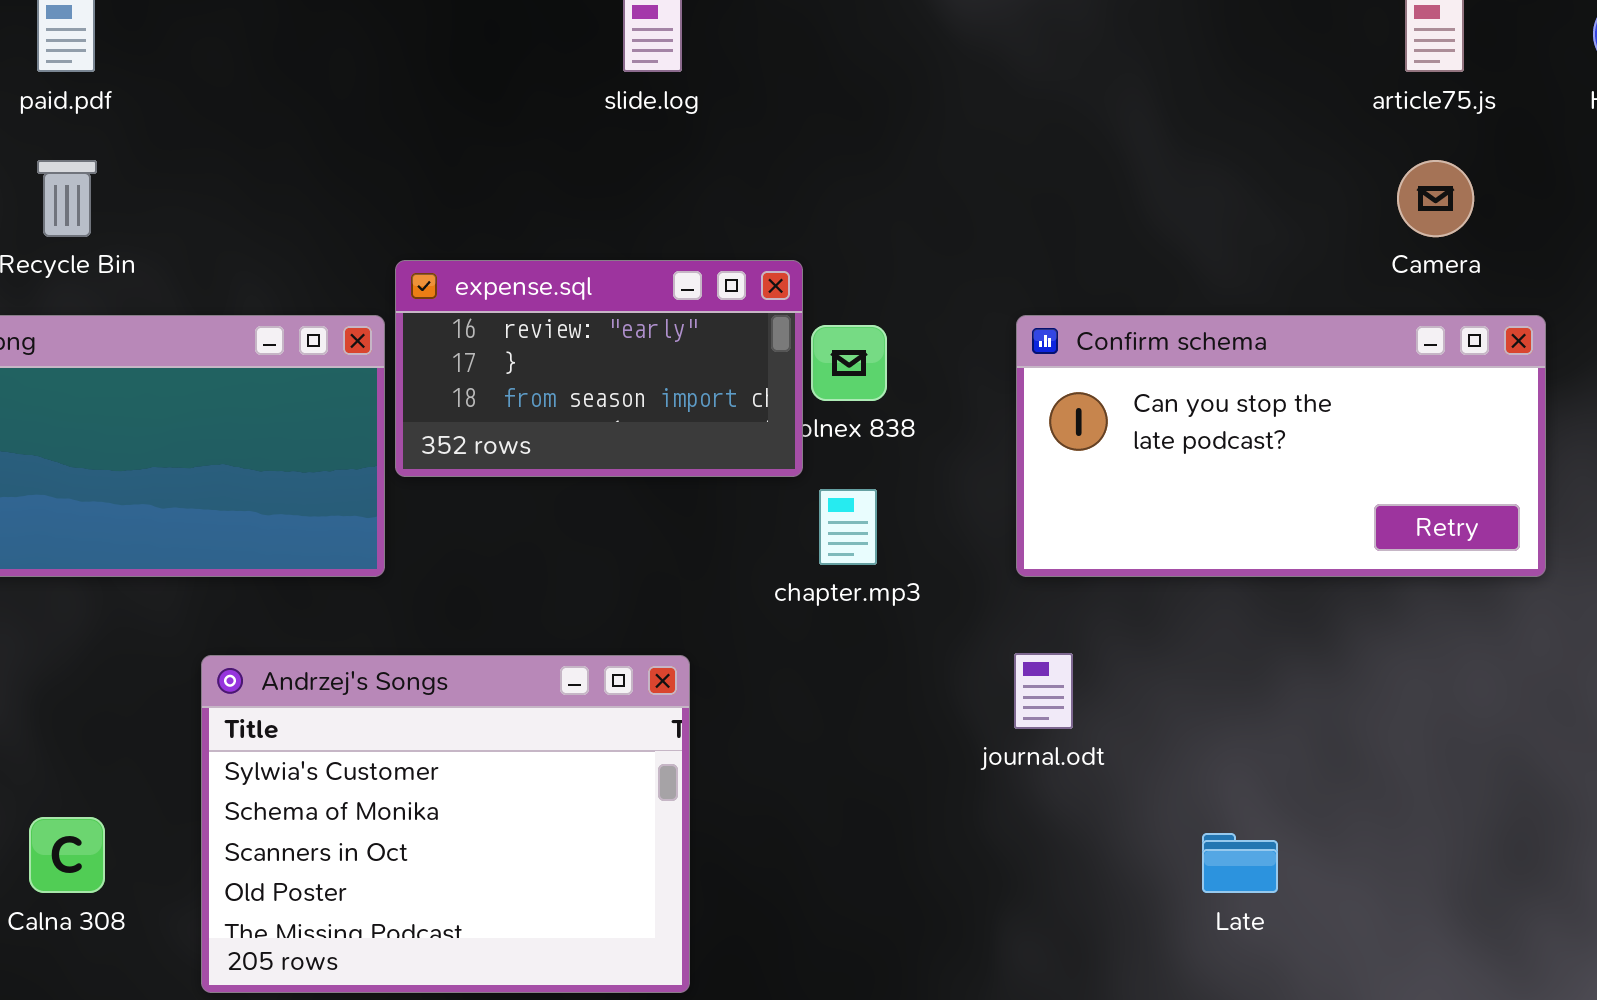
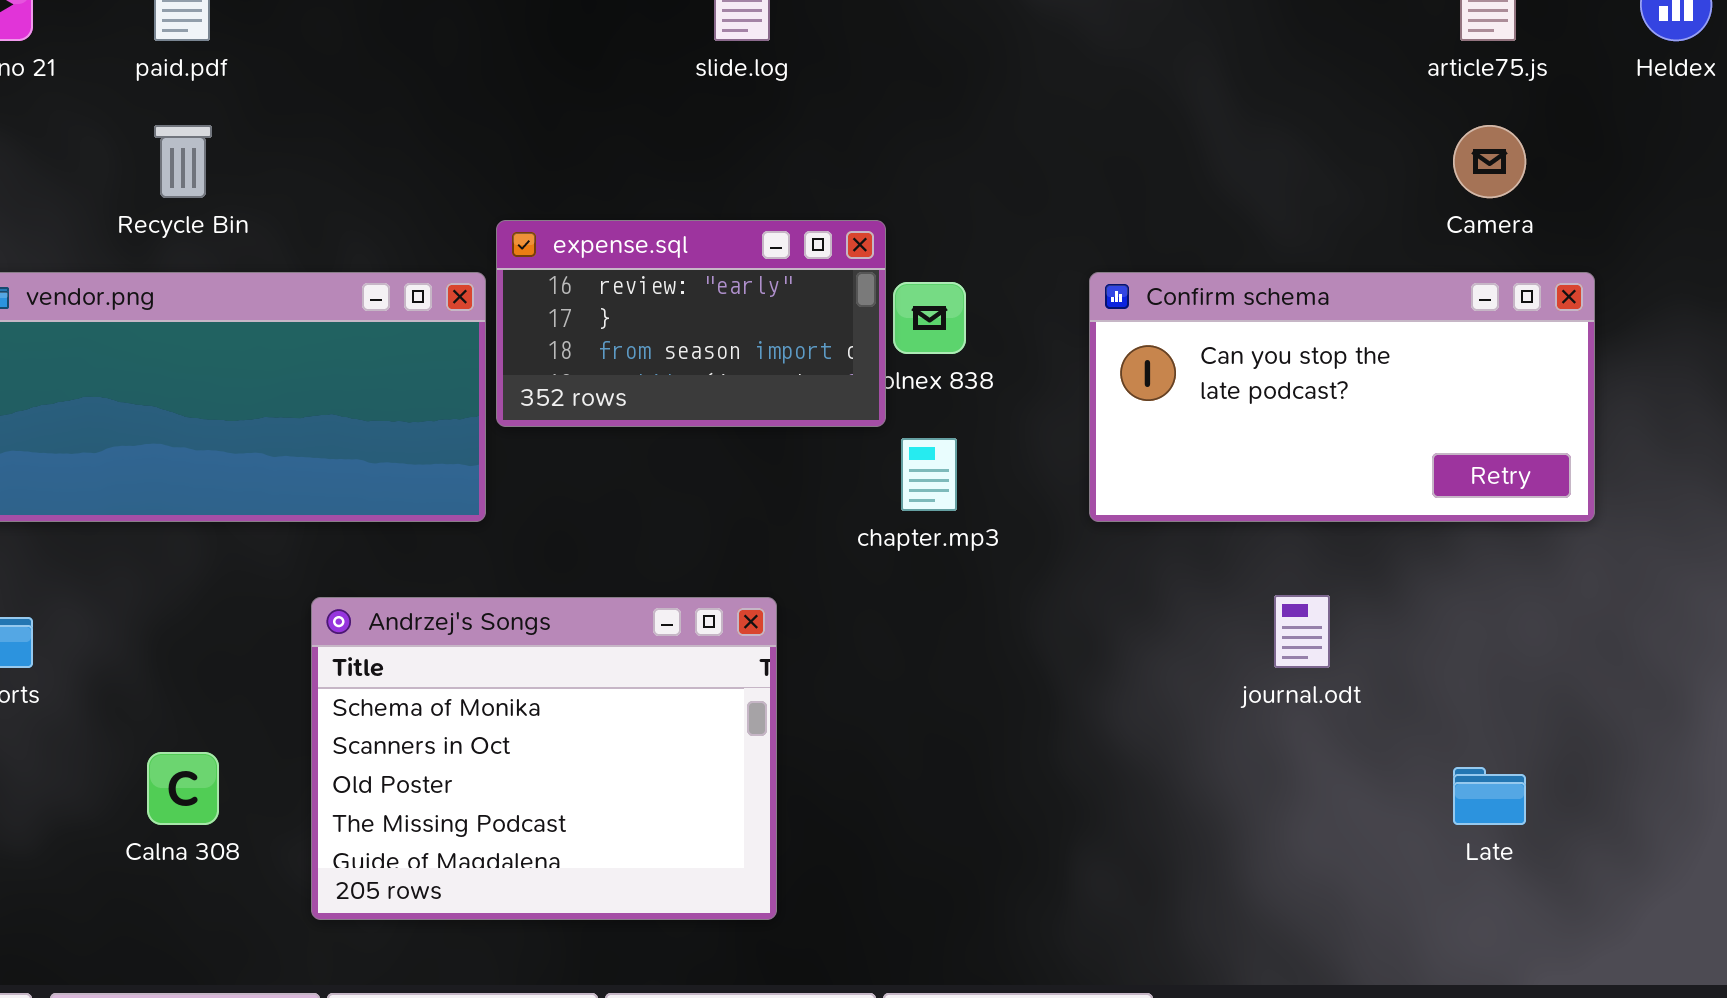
journal.odt: [1014,653,1073,729] -> [1274,595,1330,668], moved
Andrzej's Songs: [201,655,690,993] -> [311,597,777,920], scrolled down 1 row
Late: [1202,833,1278,893] -> [1453,767,1526,825], moved

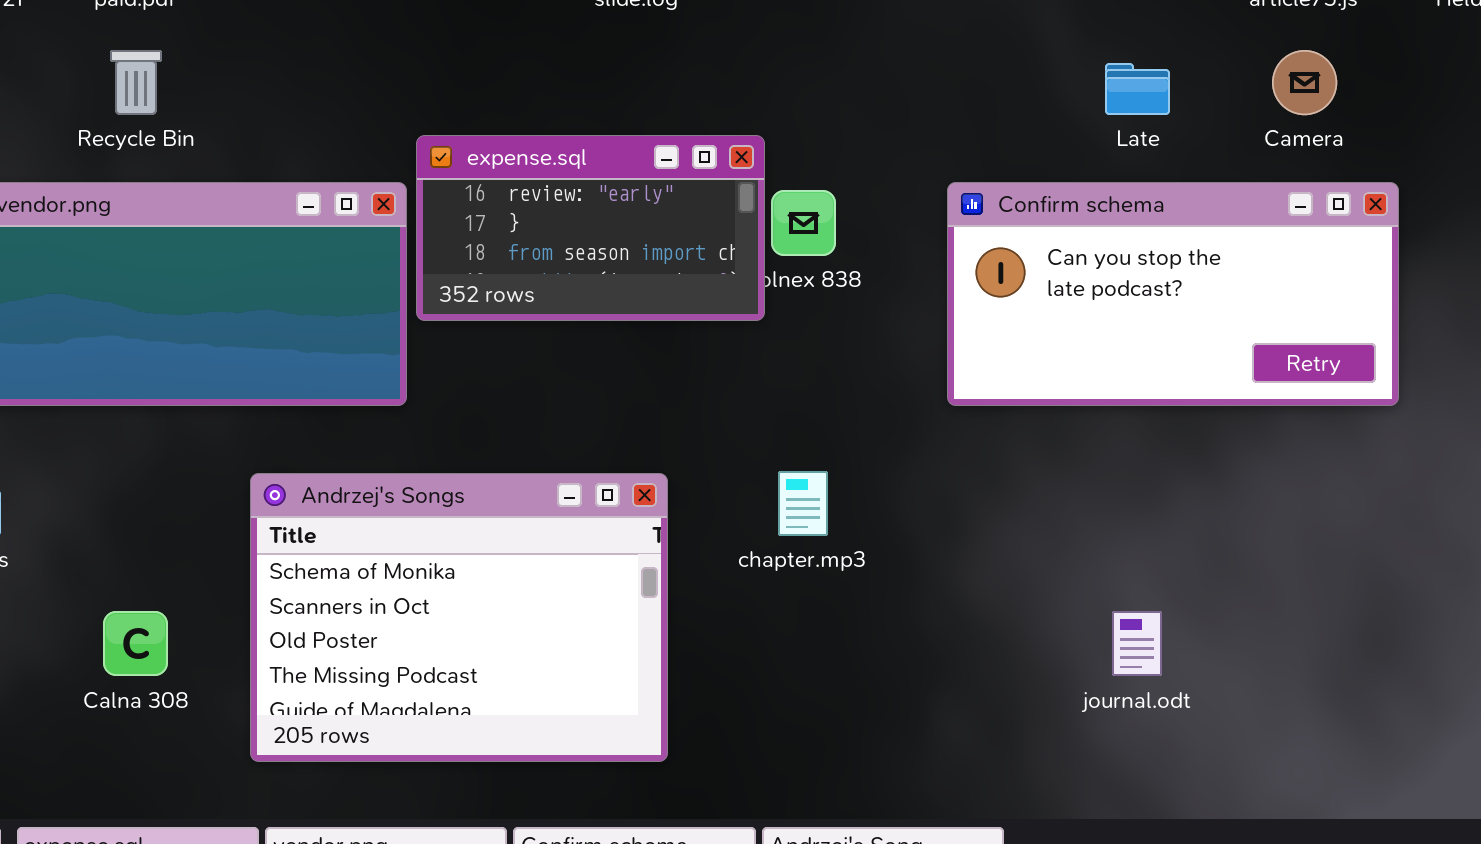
chapter.mp3: [901,438,957,511] -> [778,471,828,536], moved
journal.odt: [1274,595,1330,668] -> [1112,611,1162,676], moved
Late: [1453,767,1526,825] -> [1105,63,1170,115], moved

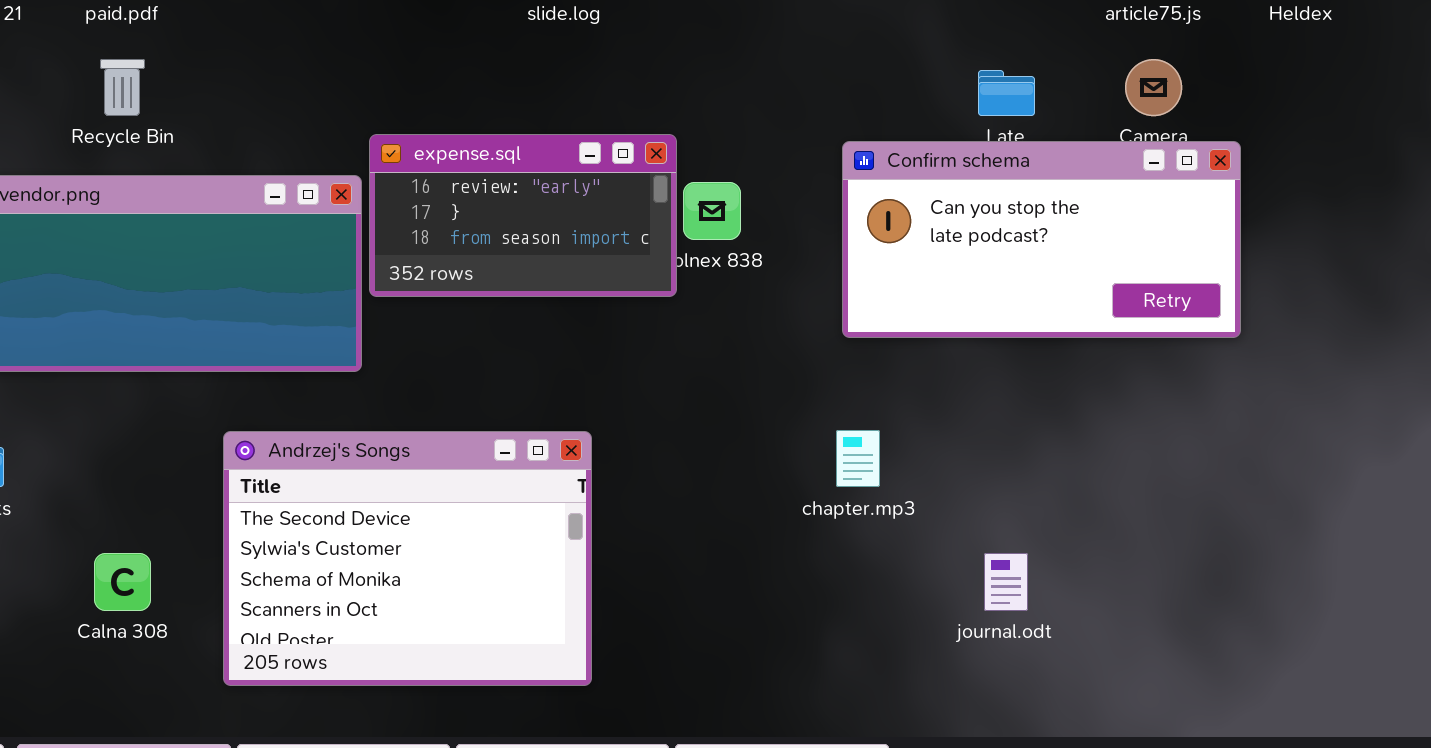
Confirm schema: [947,182,1399,406] -> [842,141,1241,338], moved
chapter.mp3: [778,471,828,536] -> [836,430,880,487], moved
Andrzej's Songs: [250,473,668,762] -> [223,431,592,686], scrolled up 2 rows

